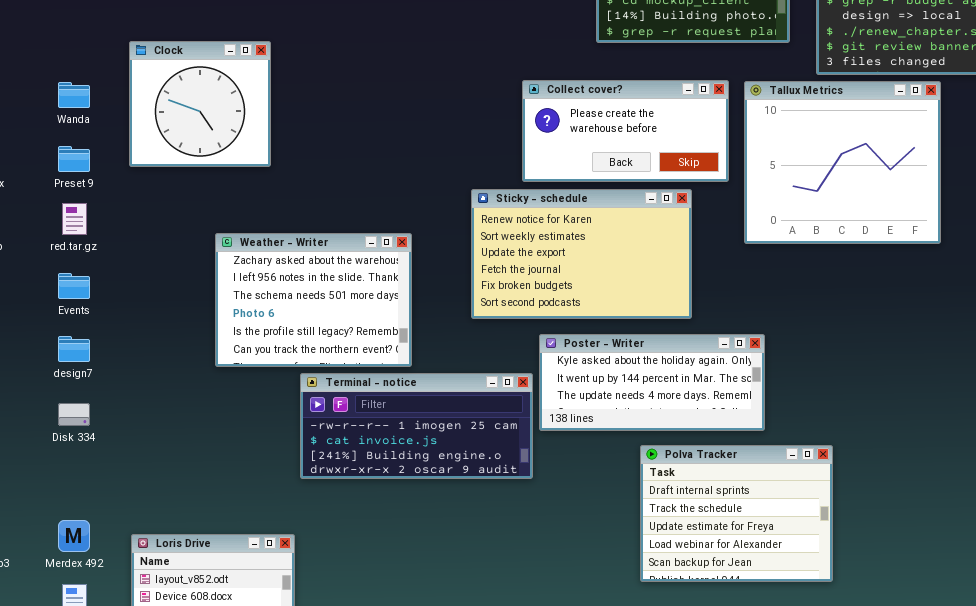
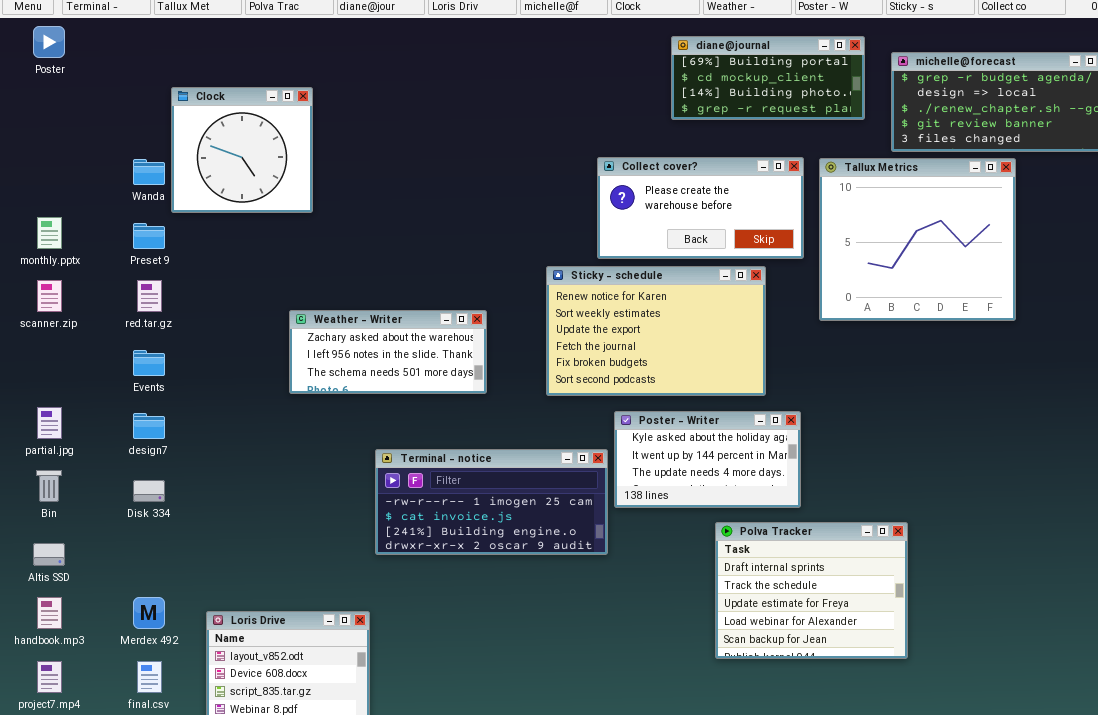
Clock: [129,41,271,167] -> [171,87,313,213], moved
Weather - Writer: [215,233,412,367] -> [289,310,487,394], resized
Poster - Writer: [539,334,765,431] -> [614,411,801,508], resized

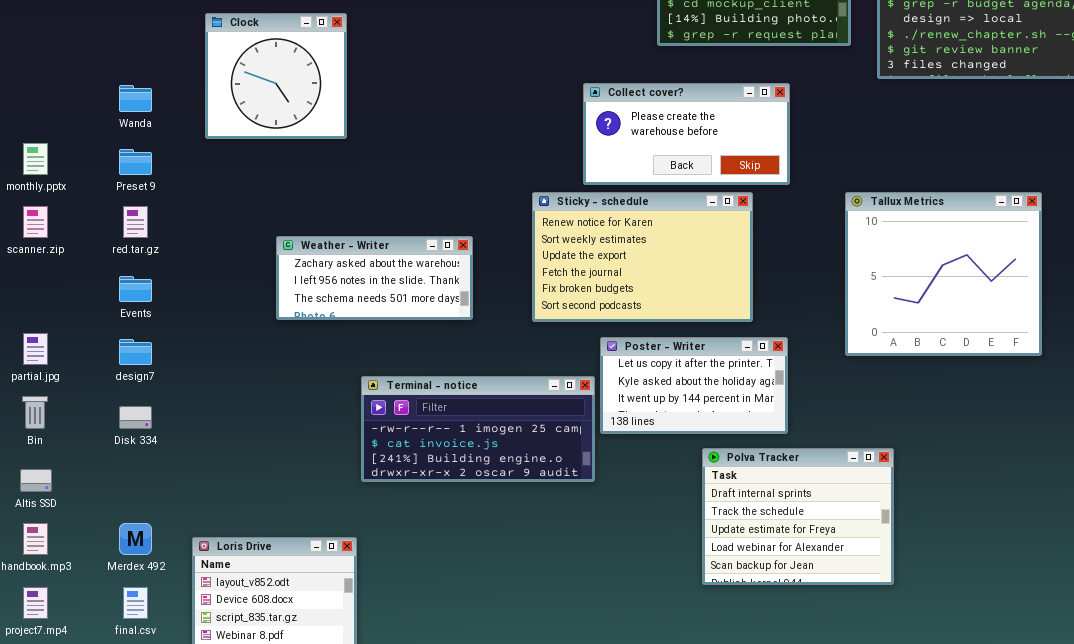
Clock: [171,87,313,213] -> [205,13,347,139], moved
Tallux Metrics: [819,158,1016,321] -> [845,192,1042,356], moved
Poster - Writer: [614,411,801,508] -> [600,337,788,434], scrolled up 1 row

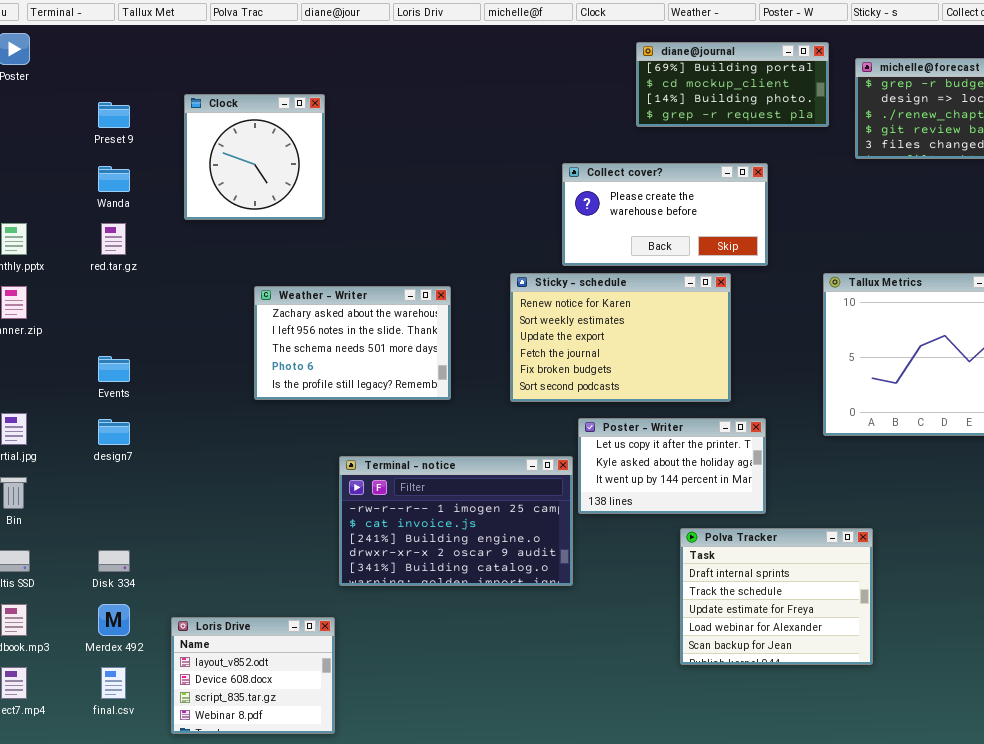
Preset 9: [119,149,152,175] -> [98,102,130,128], moved
red.tar.gz: [123,206,148,238] -> [101,223,126,255], moved
Weather - Writer: [276,236,473,320] -> [254,286,451,400], resized
Terminal - notice: [361,376,595,482] -> [339,456,573,586], resized
Disk 334: [119,406,152,429] -> [98,550,130,572], moved

